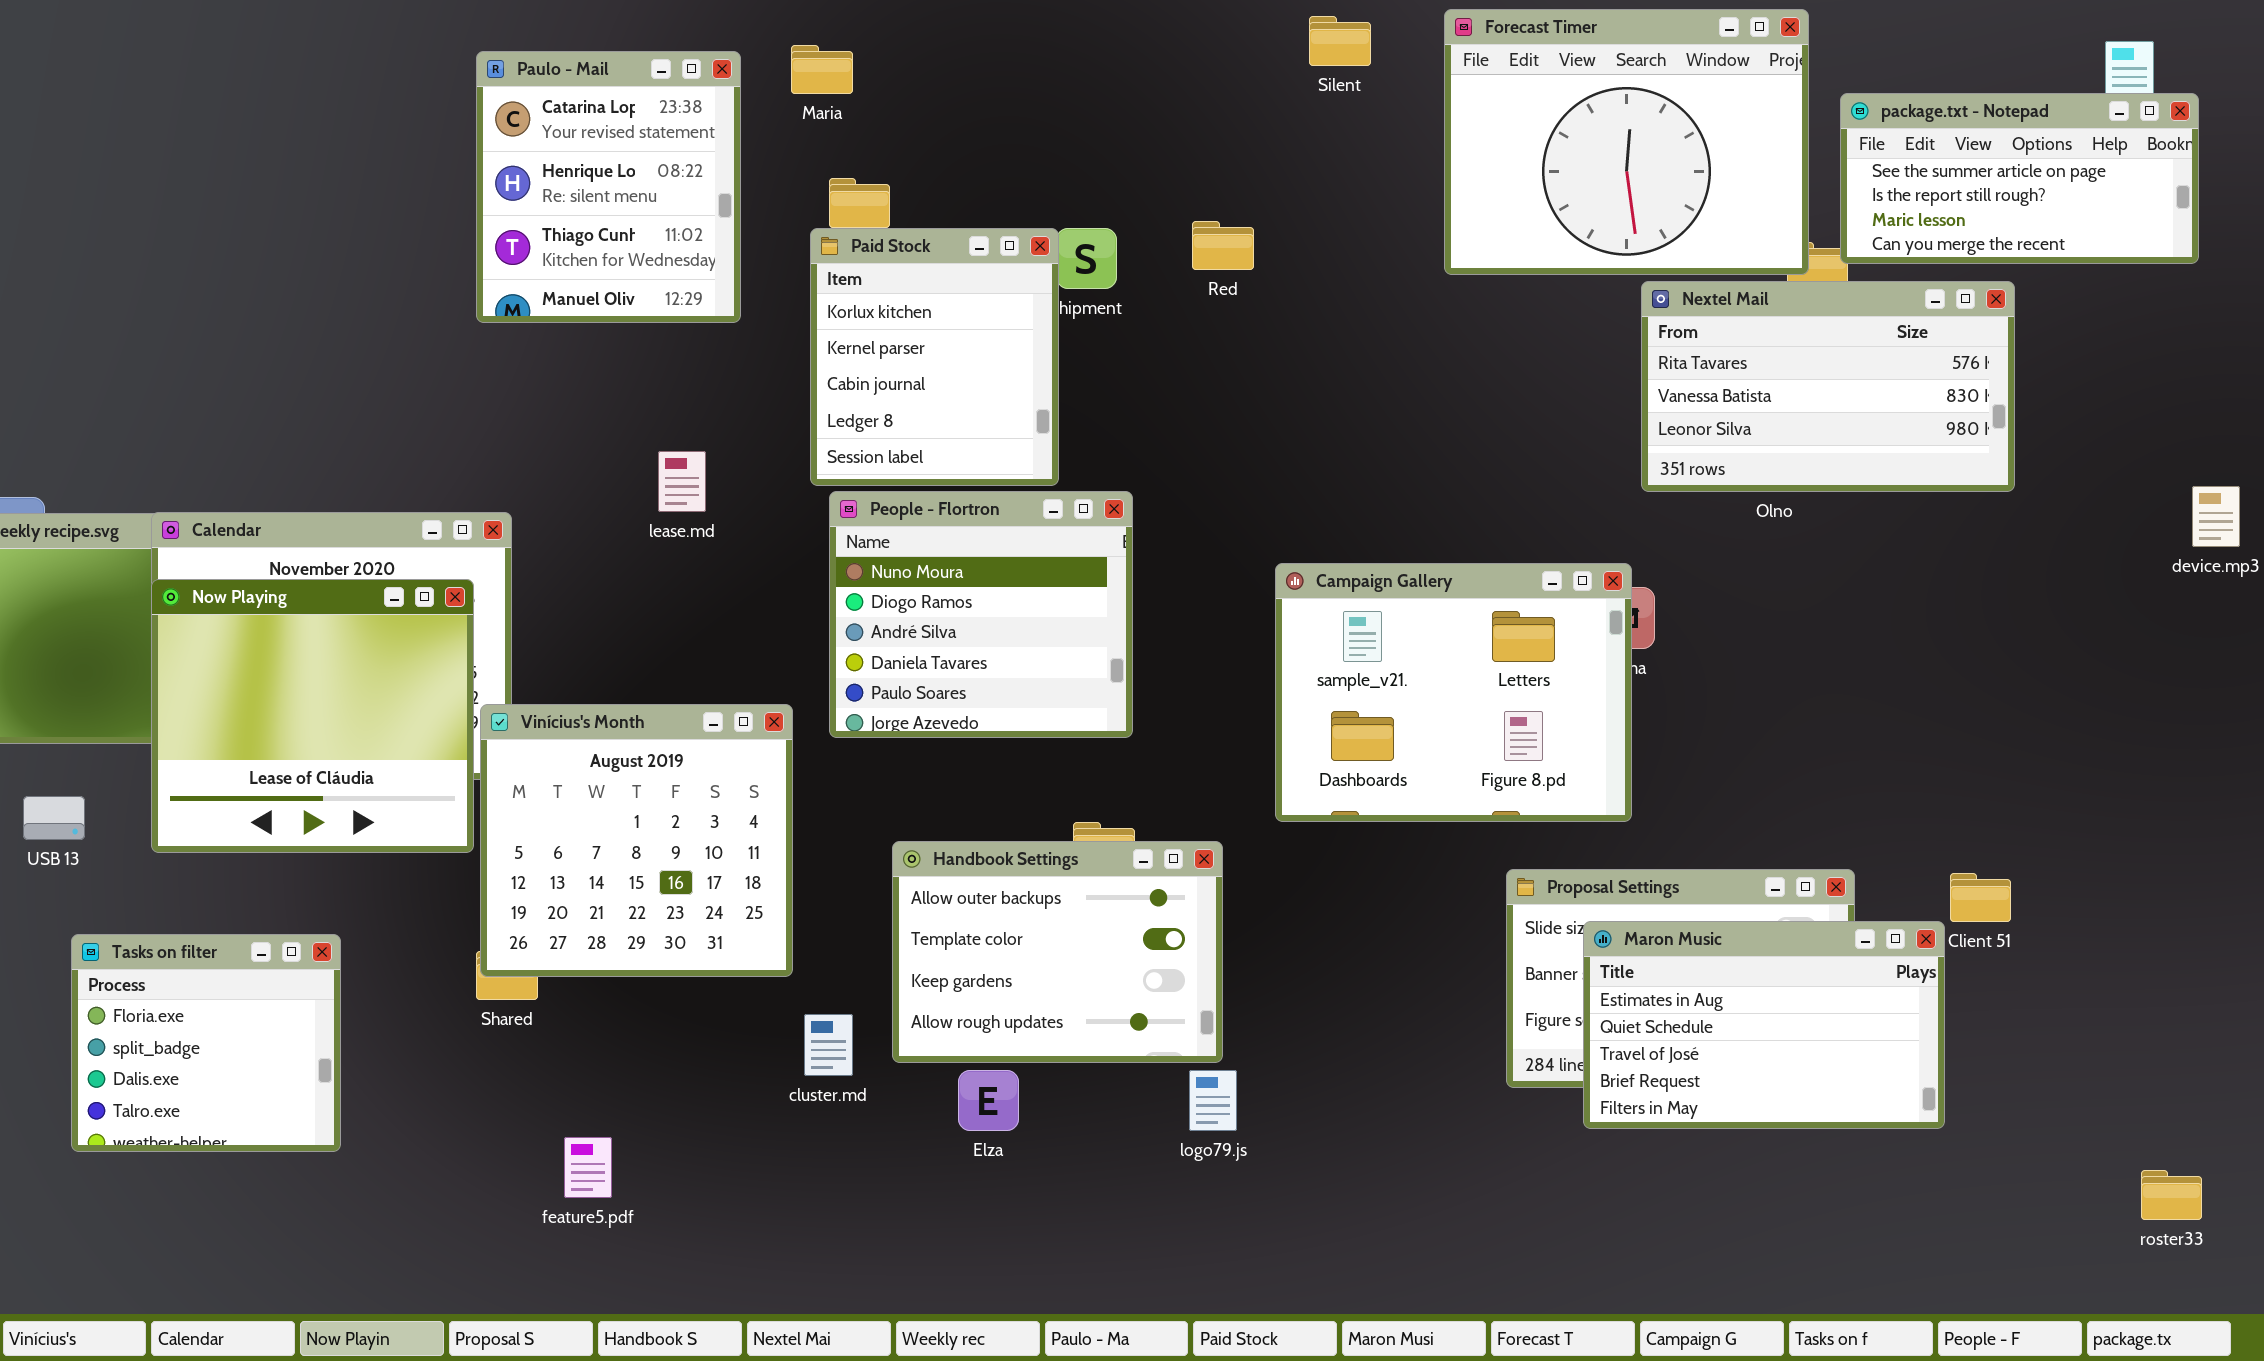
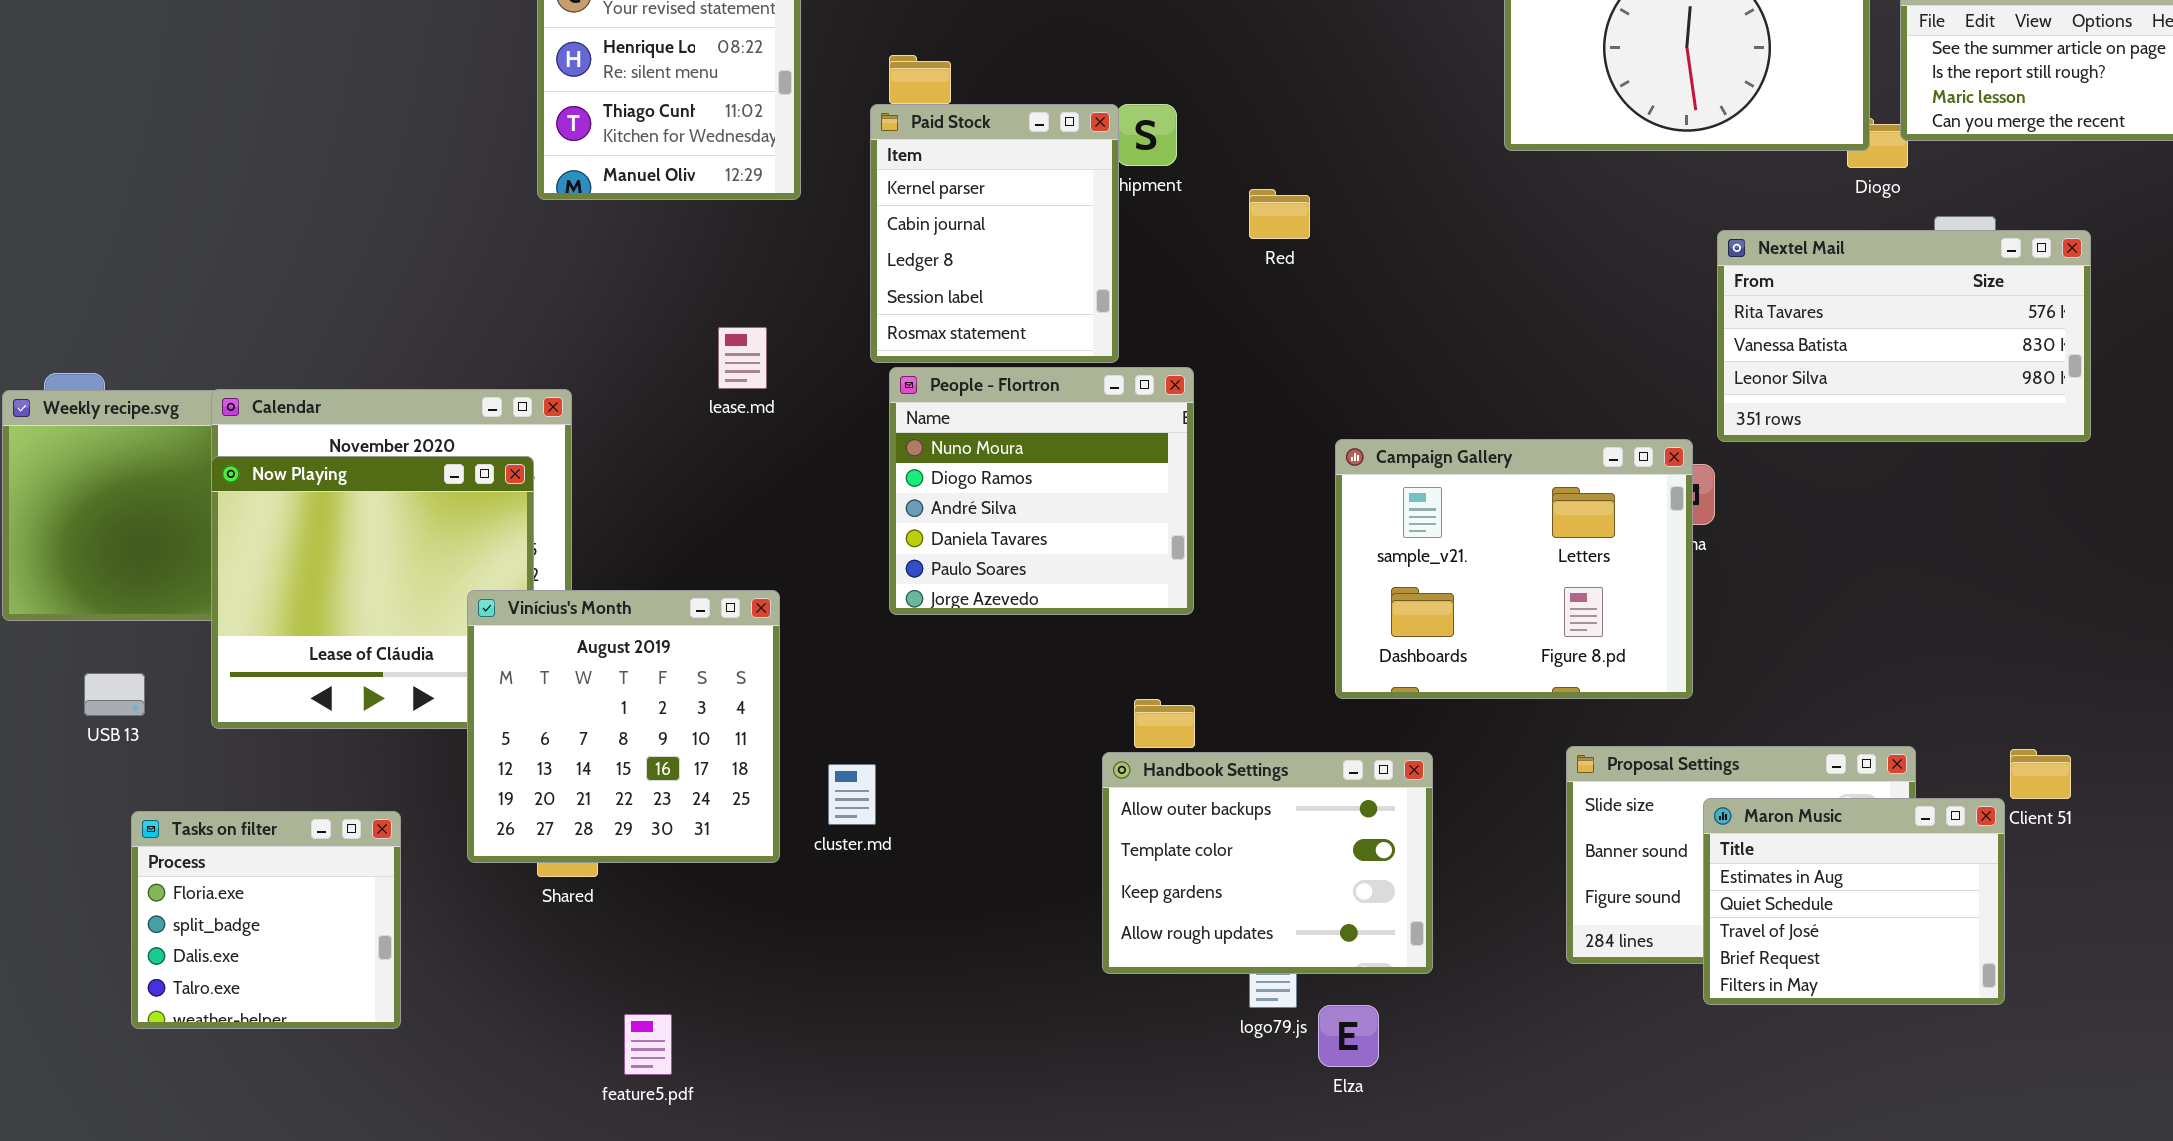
Red: [1192,221,1254,270] -> [1249,189,1310,239], moved
Paid Stock: [810,228,1059,486] -> [870,104,1119,363], scrolled down 1 row
Nextel Mail: [1641,281,2015,492] -> [1717,230,2091,442], moved
Vinícius's Month: [480,704,793,977] -> [467,590,780,863], moved
Handbook Settings: [892,841,1223,1063] -> [1102,752,1433,974], moved
Maron Music: [1583,921,1945,1129] -> [1703,798,2005,1005], resized
cluster.md: [804,1014,853,1076] -> [828,764,876,825], moved
Elza: [958,1070,1019,1131] -> [1318,1005,1379,1067], moved

